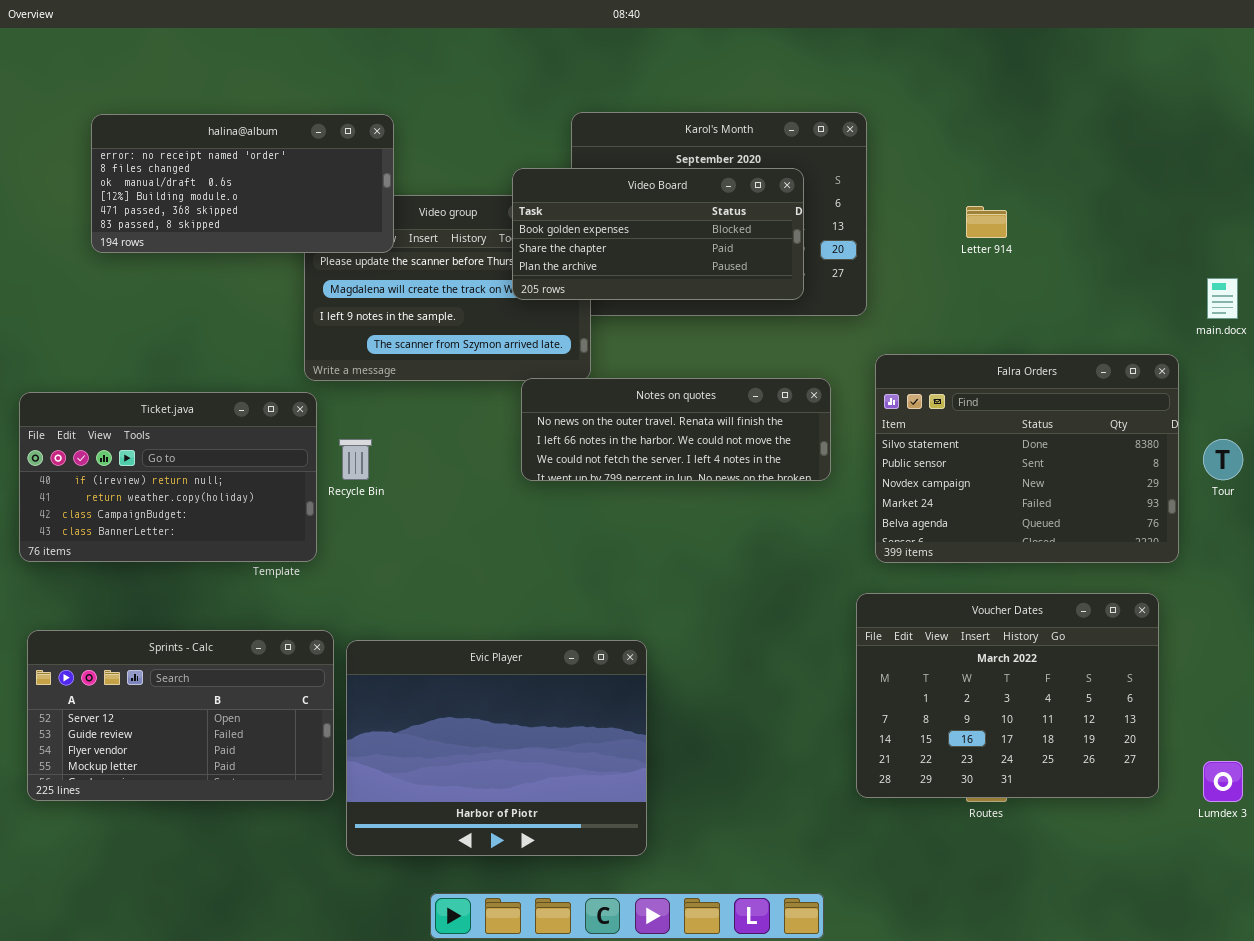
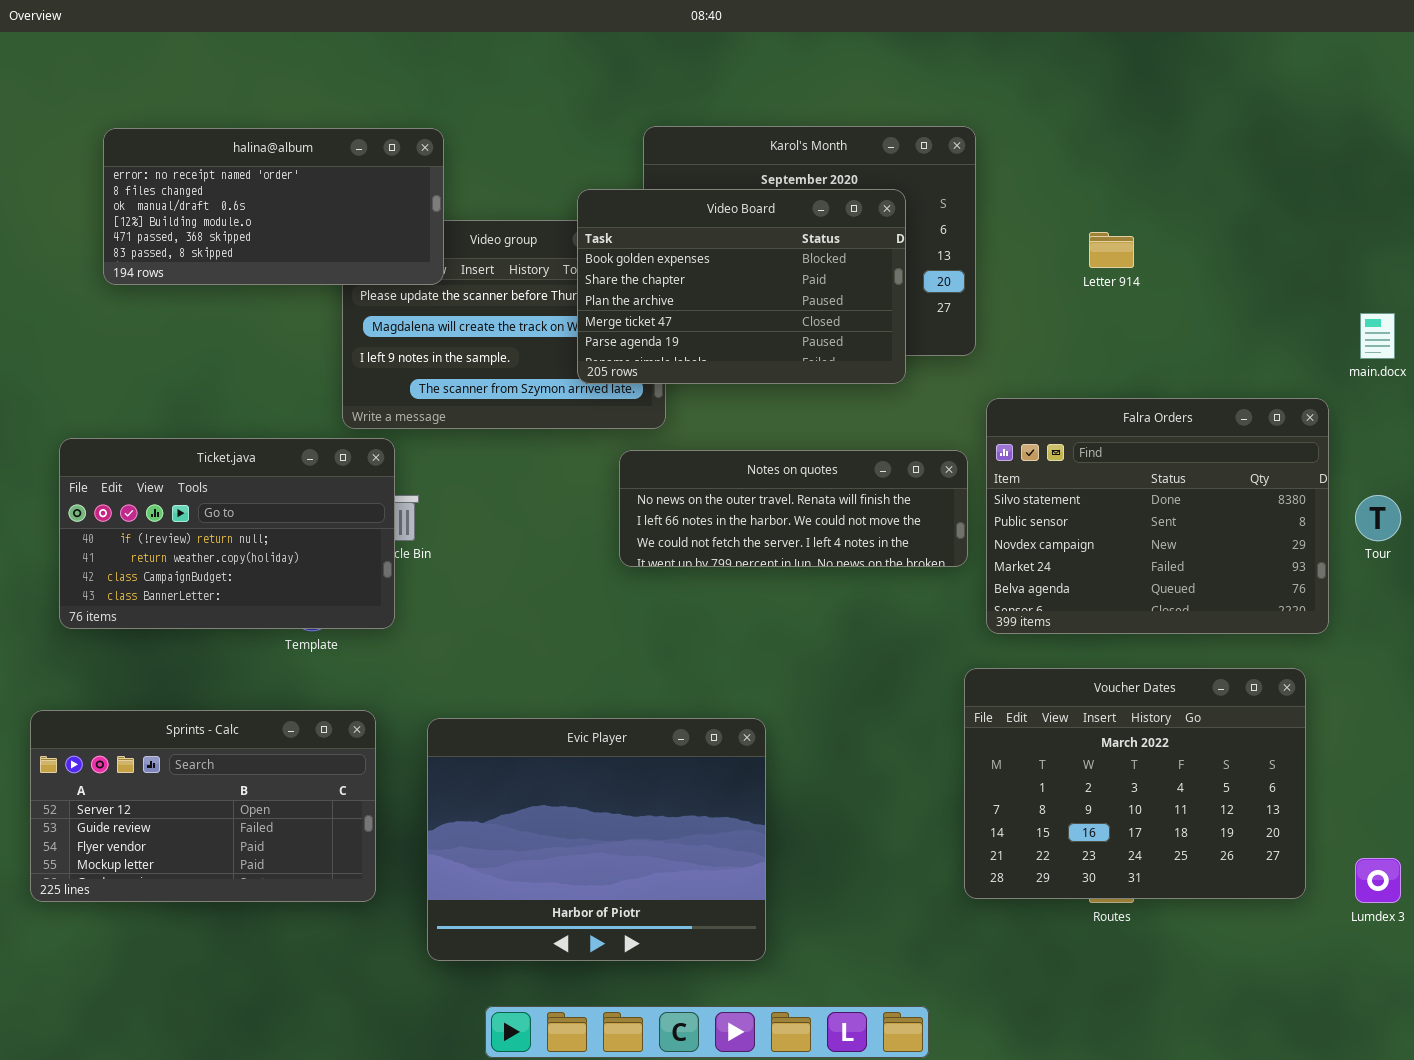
Video Board: [512,168,804,300] -> [577,189,906,384], resized
Notes on quotes: [521,378,831,481] -> [619,450,968,567], moved
Ticket.java: [19,392,317,562] -> [59,438,395,629], moved
Evic Player: [346,640,647,856] -> [427,718,766,961], moved

